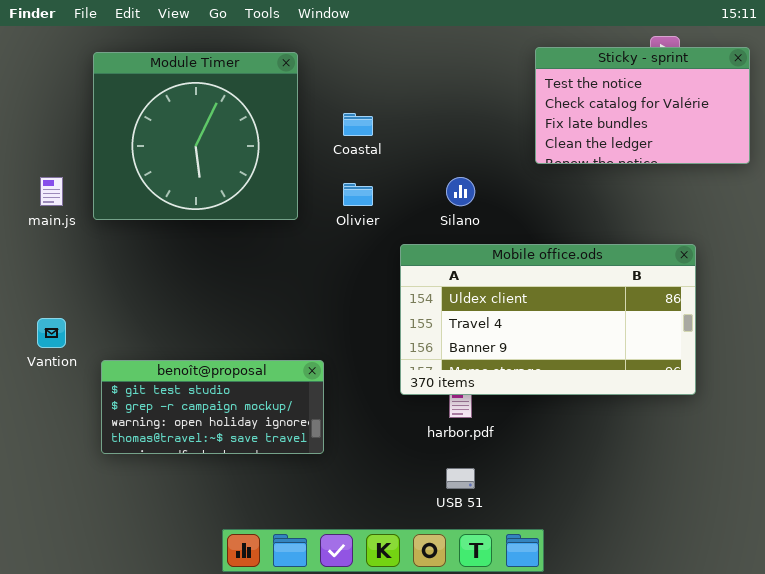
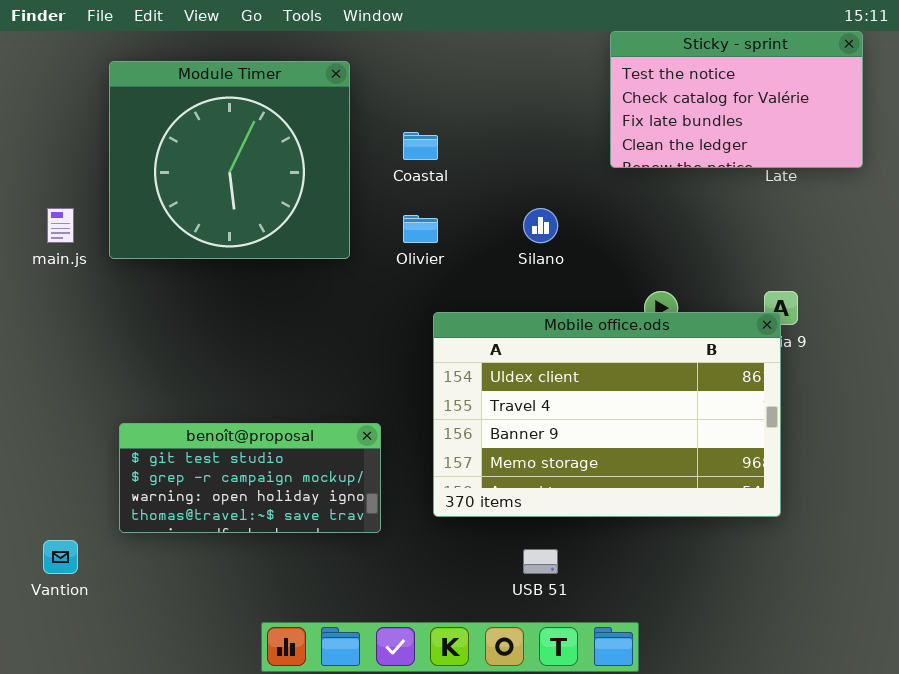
Sticky - sprint: [535,47,750,164] -> [610,31,863,168], moved
Mobile office.ods: [400,244,696,395] -> [433,312,781,517], moved, resized
Vantion: [37,318,66,348] -> [43,540,78,574], moved

